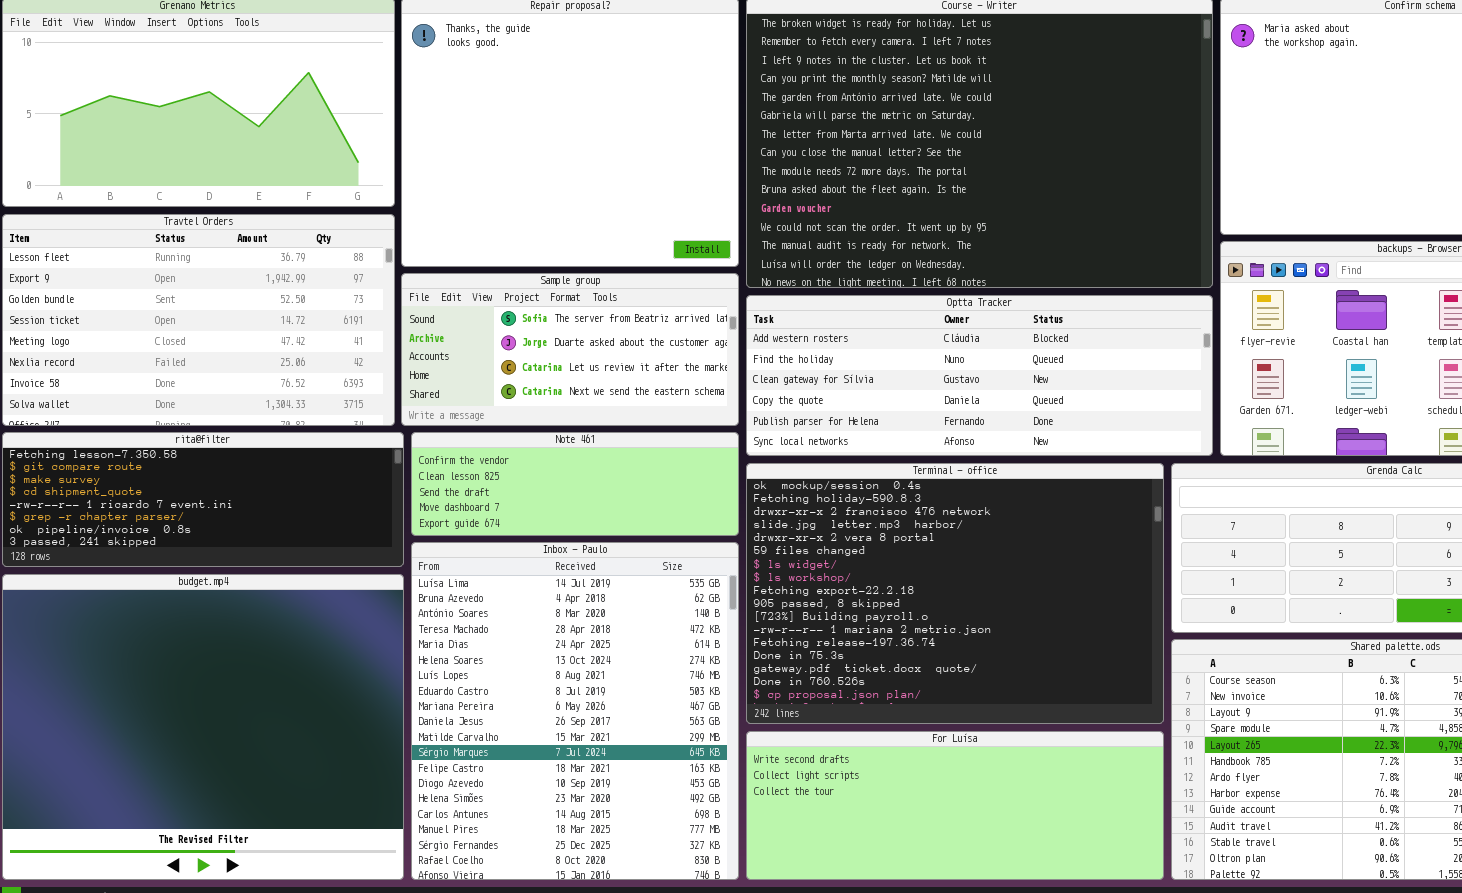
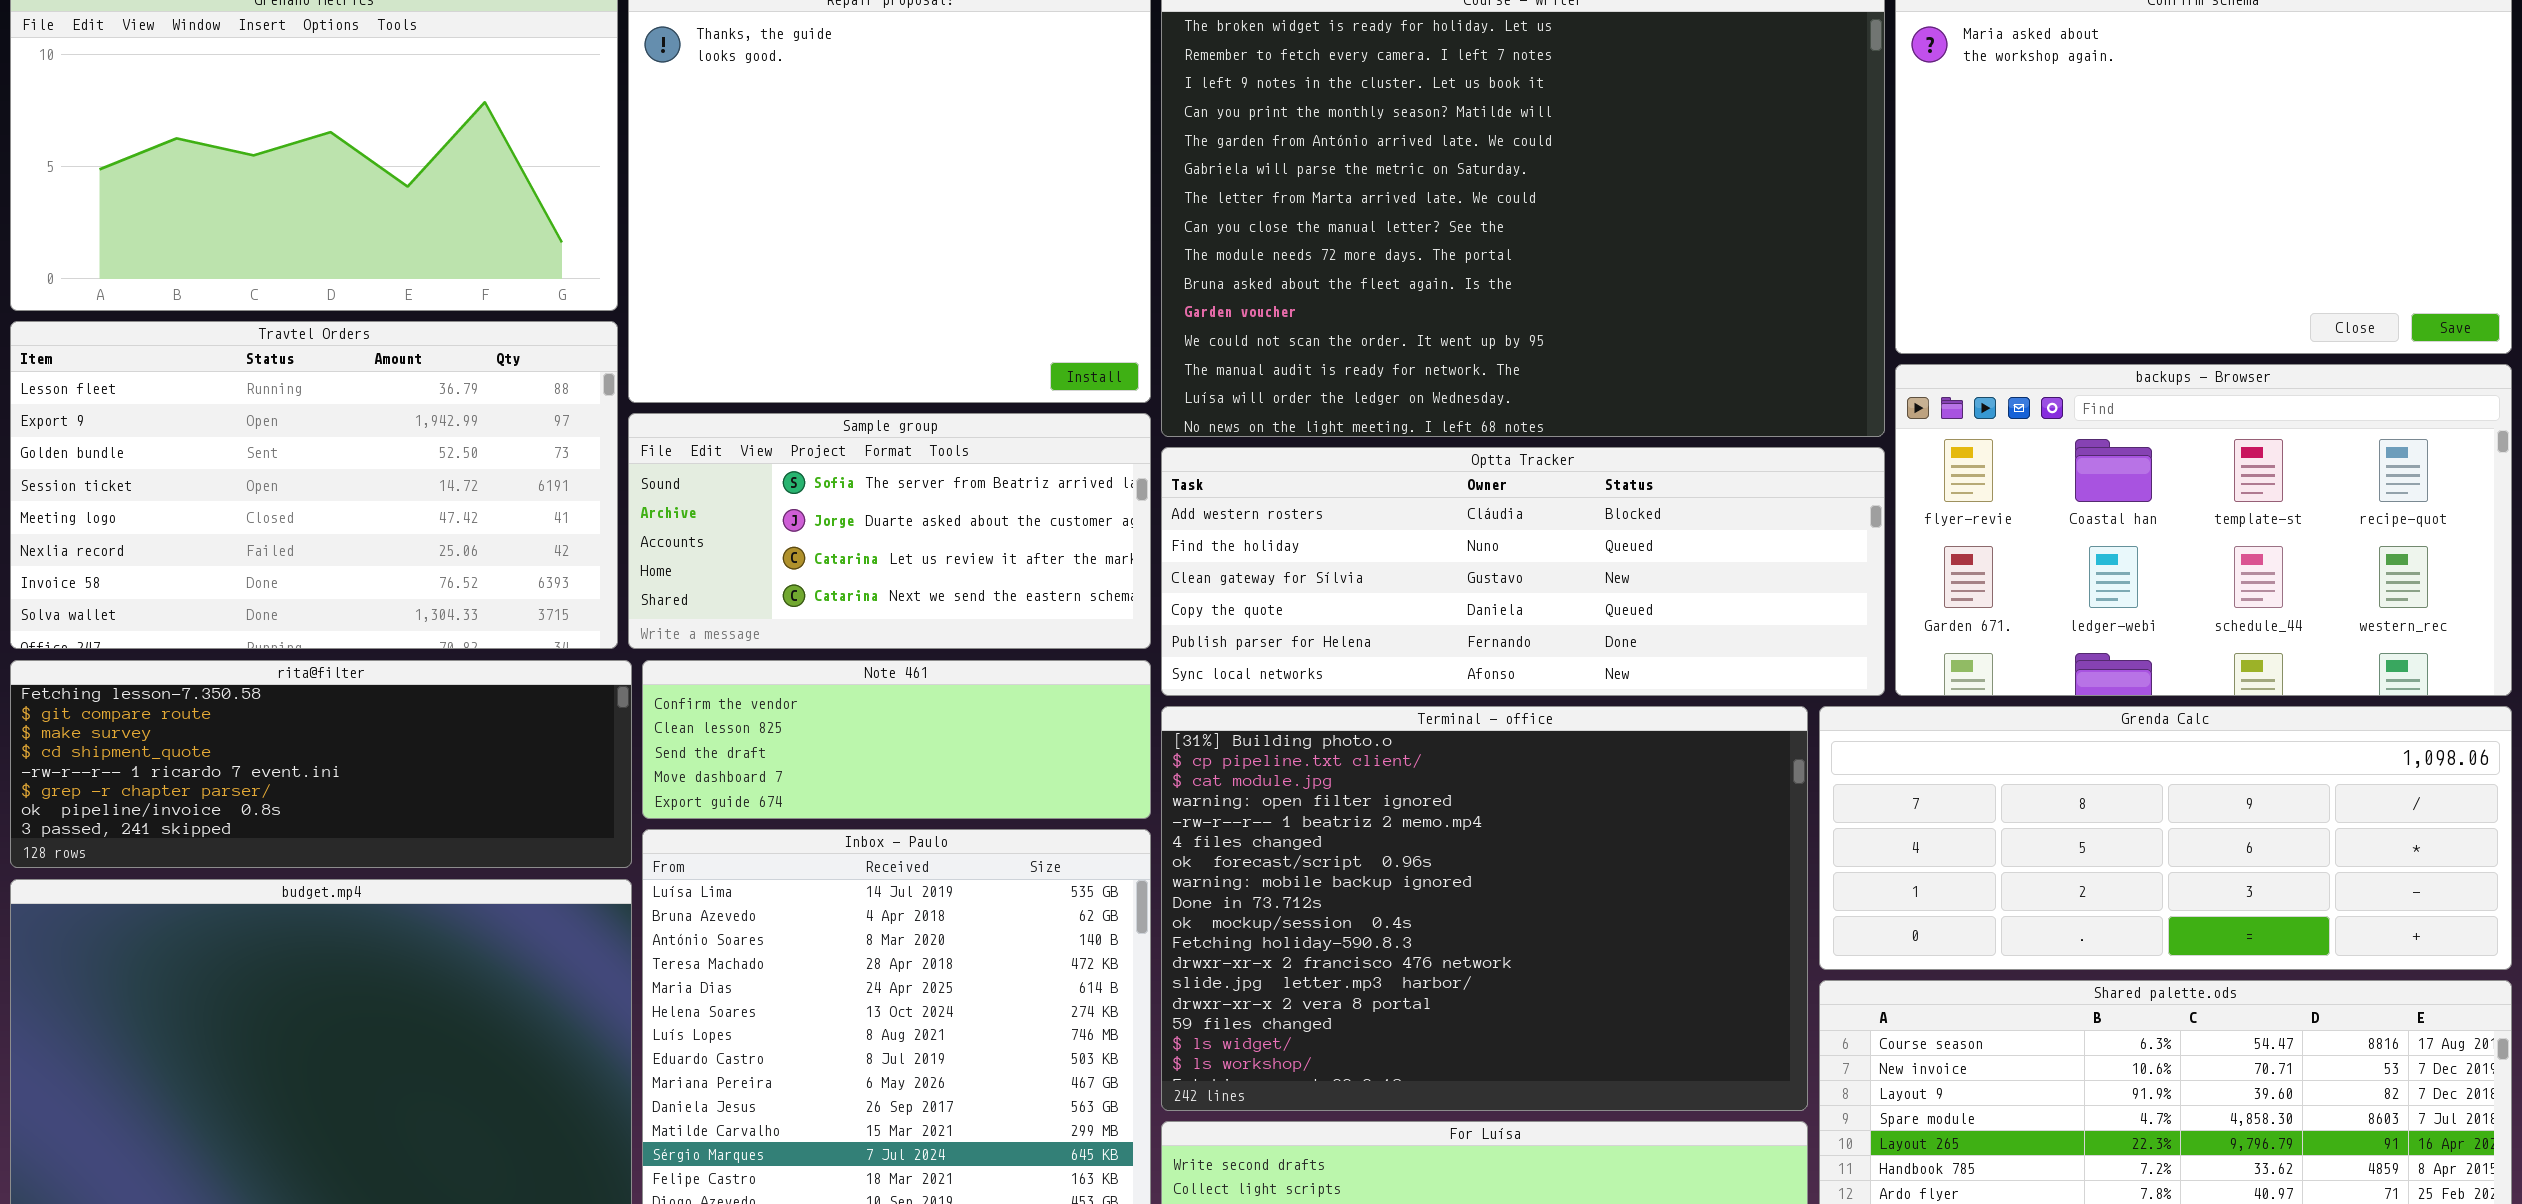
Terminal - office: [746,463,1164,724] -> [1161,706,1808,1111], scrolled up 9 rows

